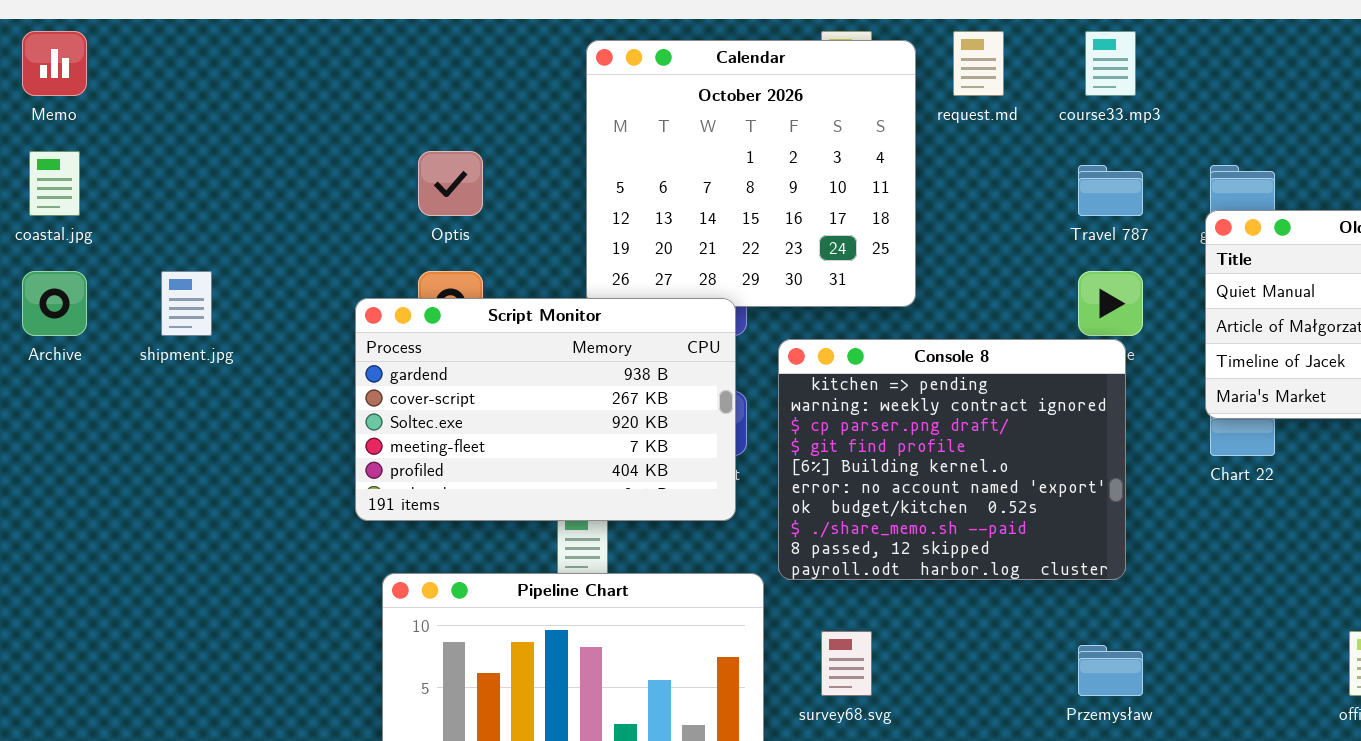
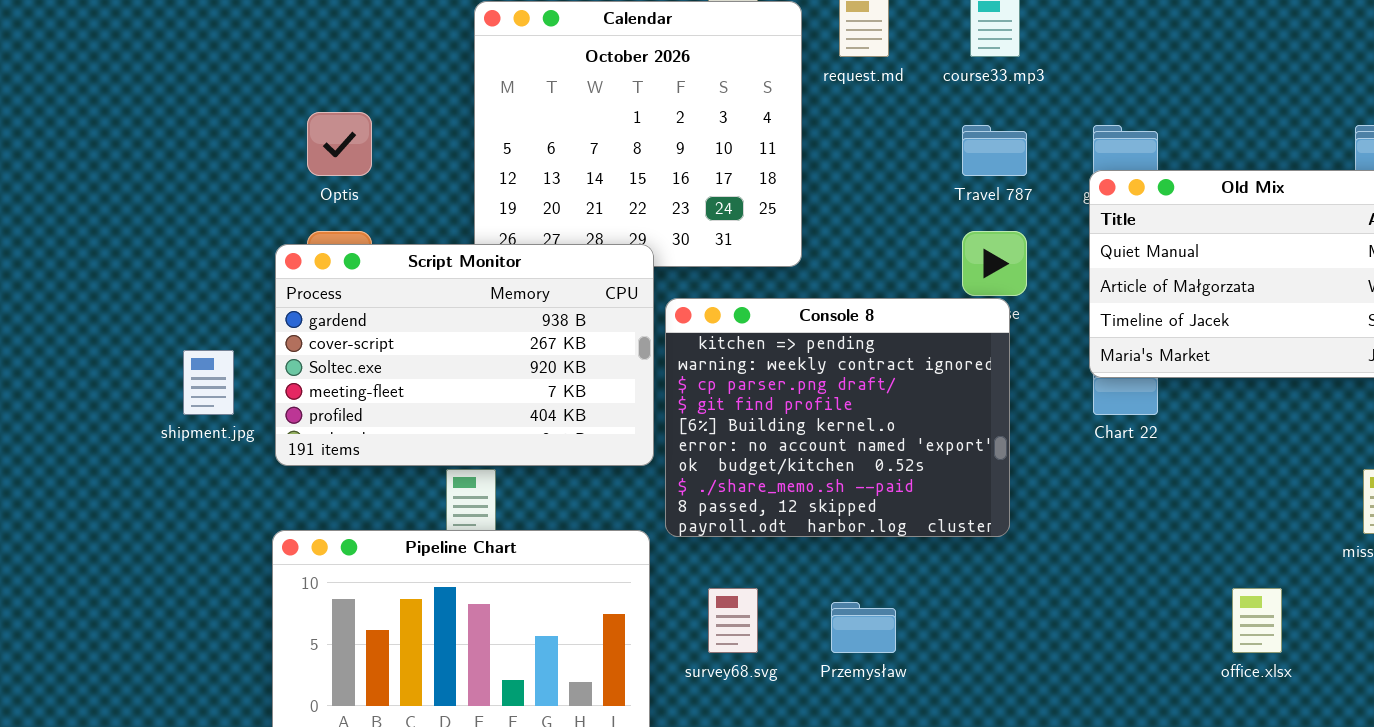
shipment.jpg: [161,271,212,336] -> [183,350,234,415], moved
Script Monitor: [355,298,736,521] -> [275,244,654,466], moved
Przemysław: [1078,645,1143,696] -> [831,602,896,653], moved

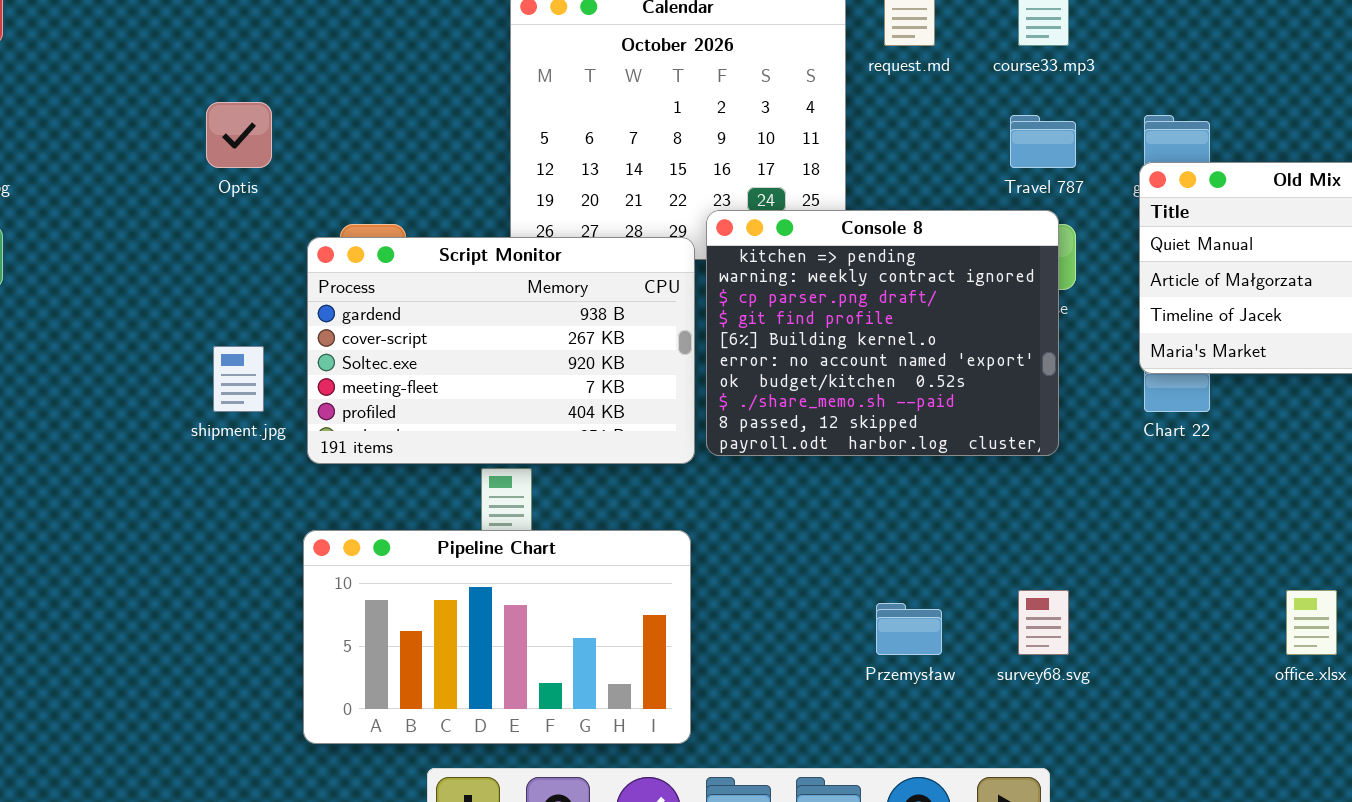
Optis: [307,112,372,176] -> [206,102,272,168], moved
Console 8: [665,298,1010,537] -> [706,210,1059,456], moved
survey68.svg: [708,588,758,653] -> [1018,590,1069,655], moved

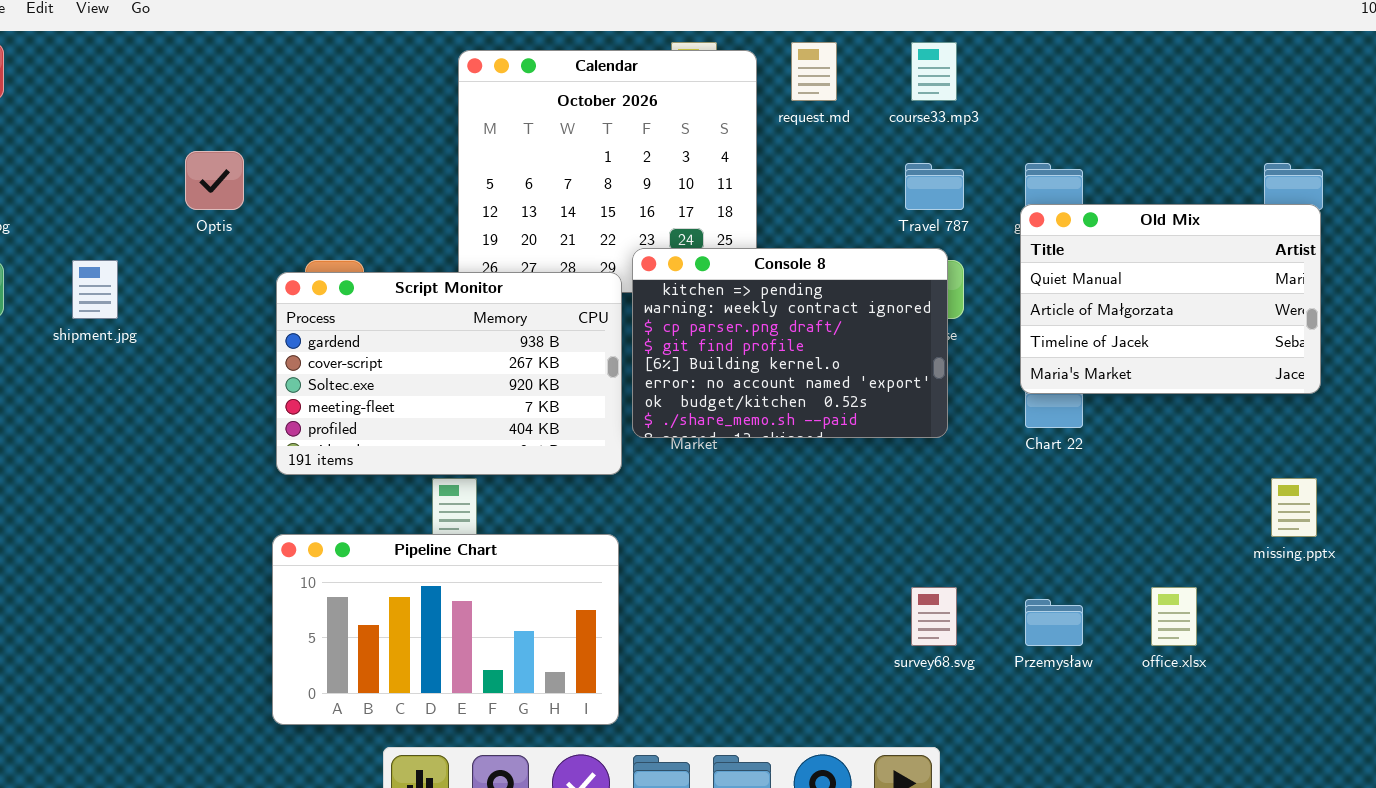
Console 8: [706,210,1059,456] -> [632,248,948,438], resized
shipment.jpg: [213,346,264,412] -> [72,260,118,319], moved
Przemysław: [876,603,942,655] -> [1025,599,1083,646], moved

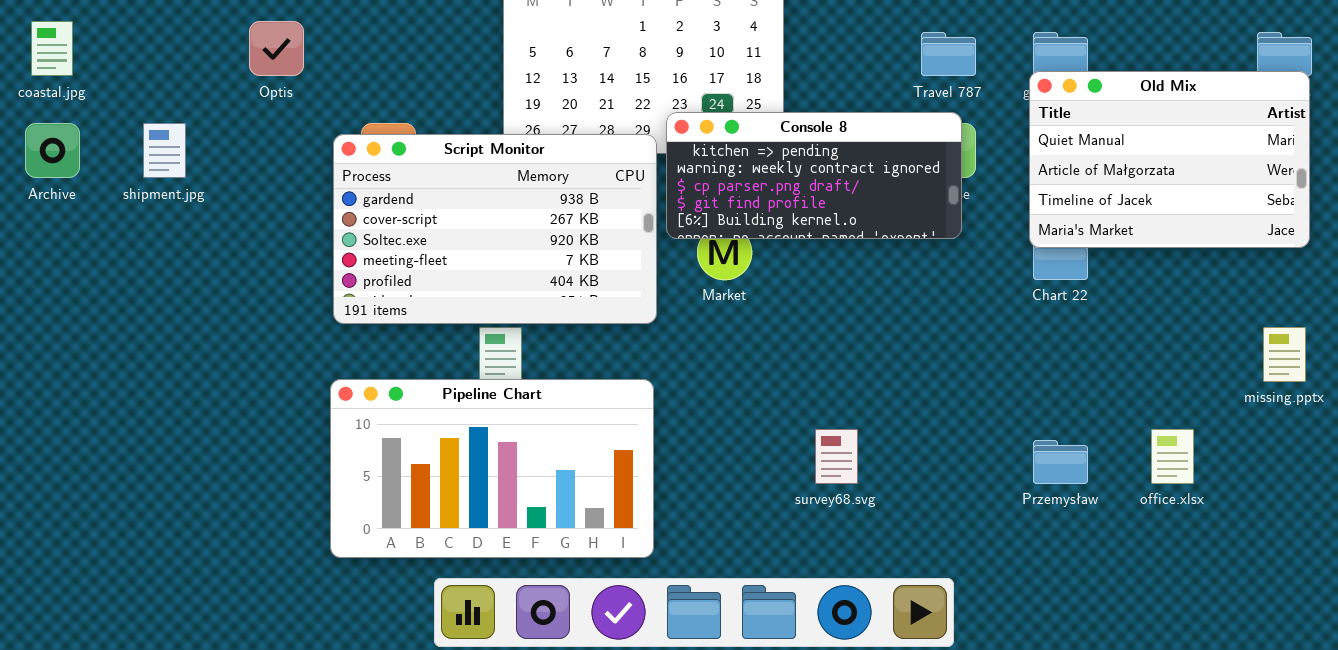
Console 8: [632,248,948,438] -> [666,112,962,239], resized
survey68.svg: [911,587,957,646] -> [815,429,858,484], moved

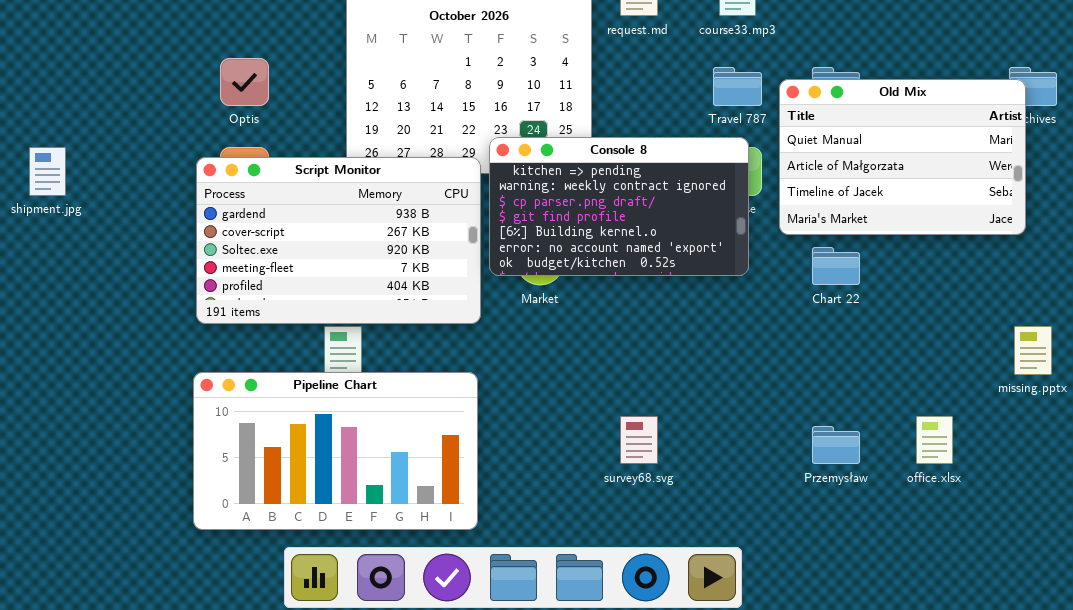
Optis: [249,21,304,76] -> [220,58,269,106], moved
Old Mix: [1029,71,1310,248] -> [779,79,1026,235], moved
Console 8: [666,112,962,239] -> [489,137,749,276], resized

